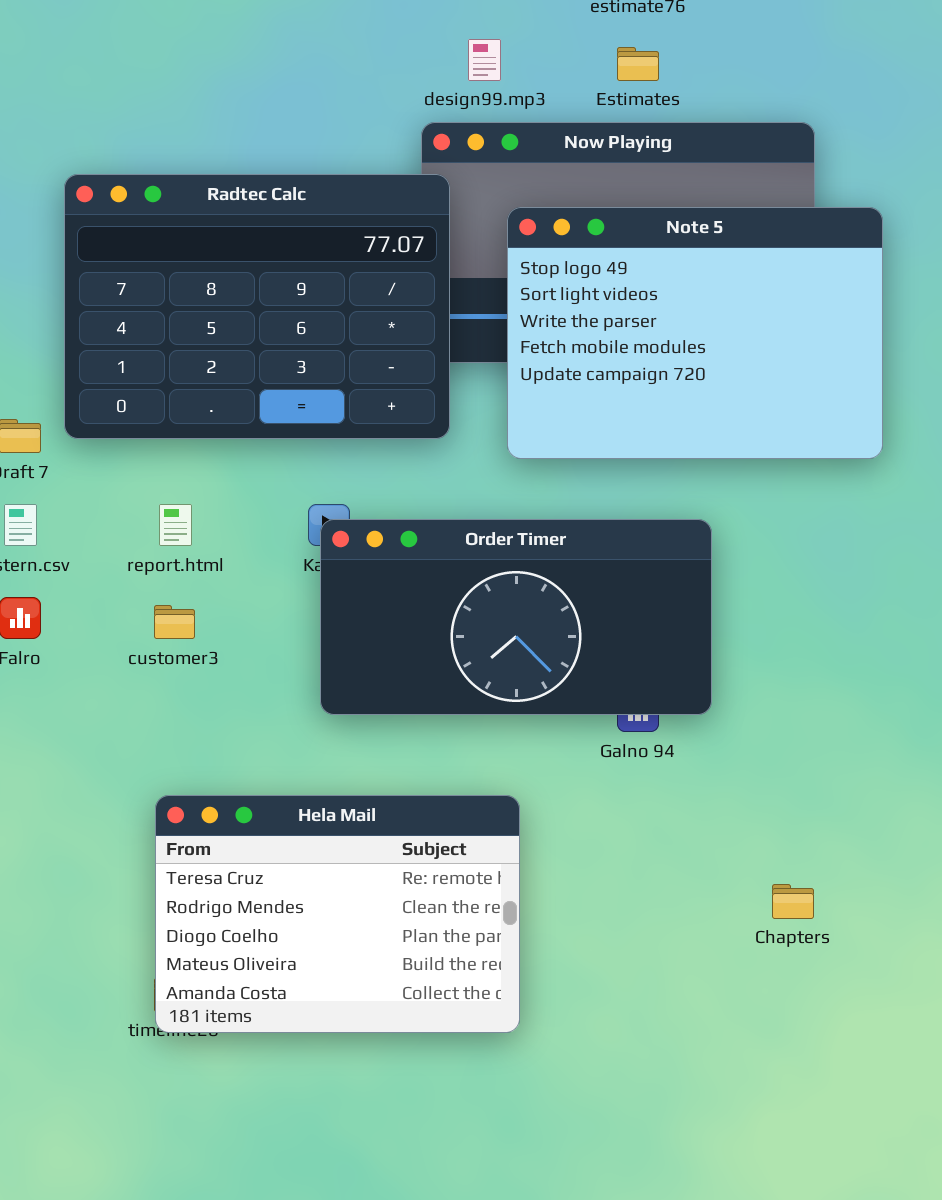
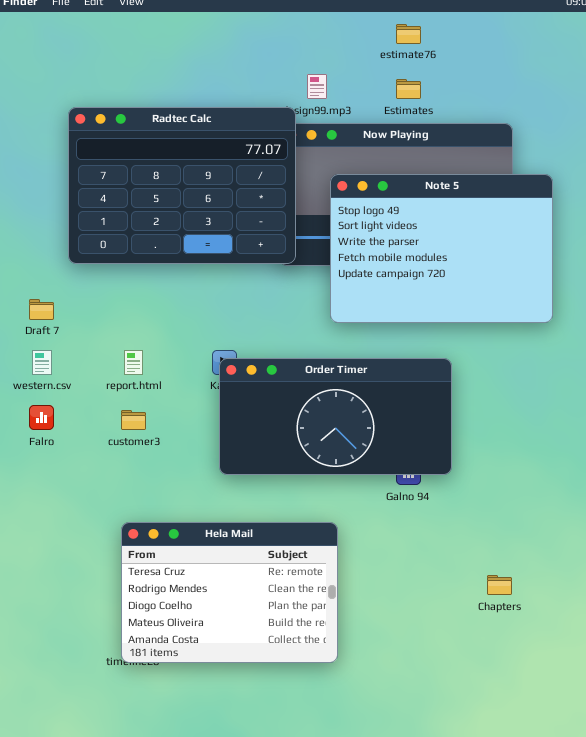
Radtec Calc: [64,174,450,439] -> [68,107,296,264], moved

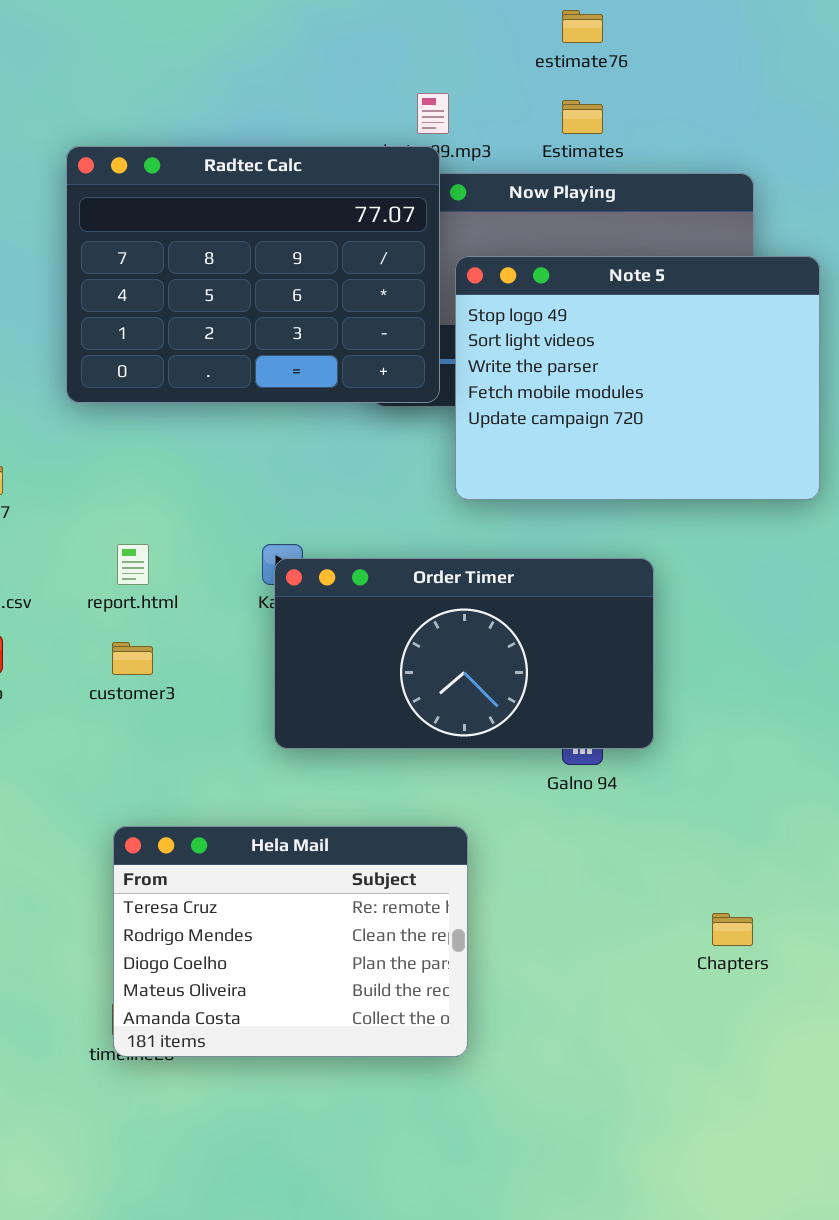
Radtec Calc: [68,107,296,264] -> [66,146,440,403], moved

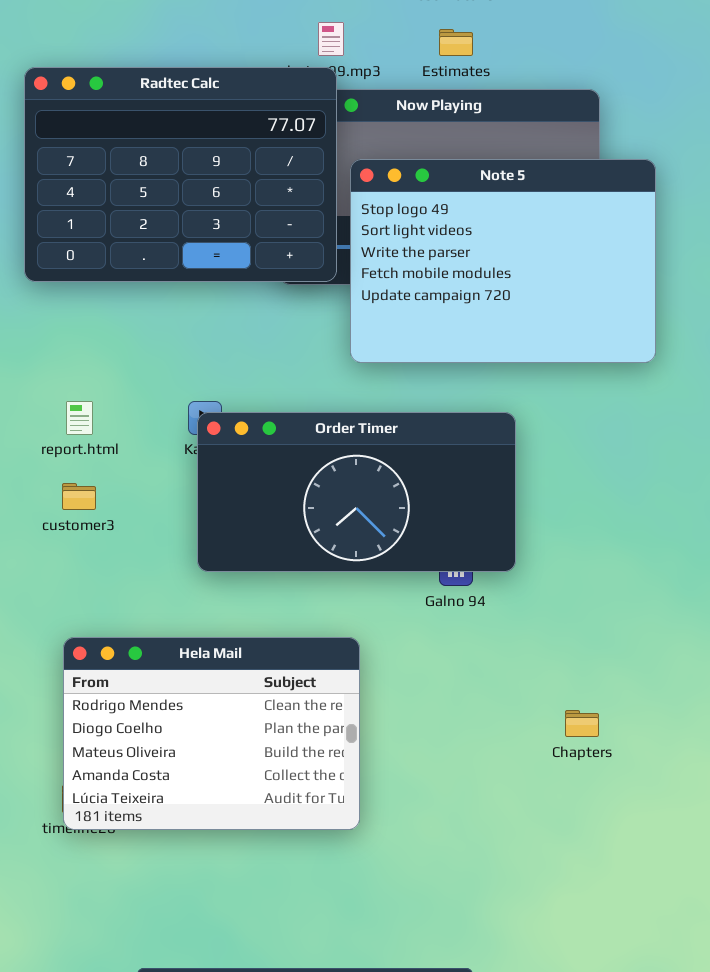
Hela Mail: [113,826,468,1057] -> [63,637,360,830], scrolled down 1 row

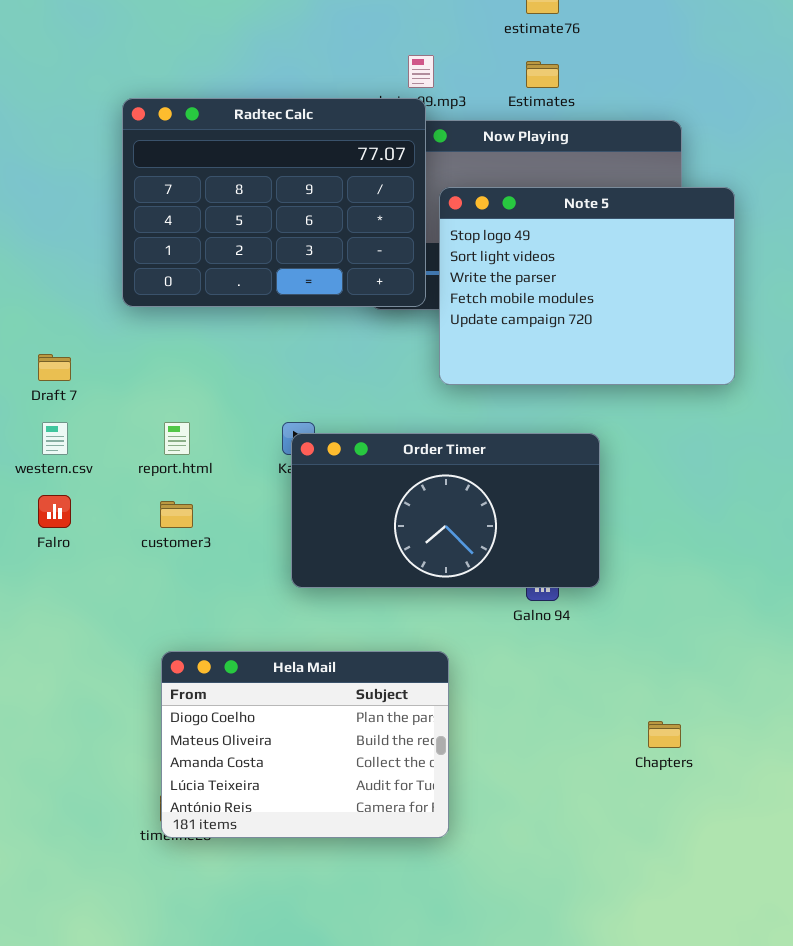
Hela Mail: [63,637,360,830] -> [161,651,449,838], scrolled down 1 row

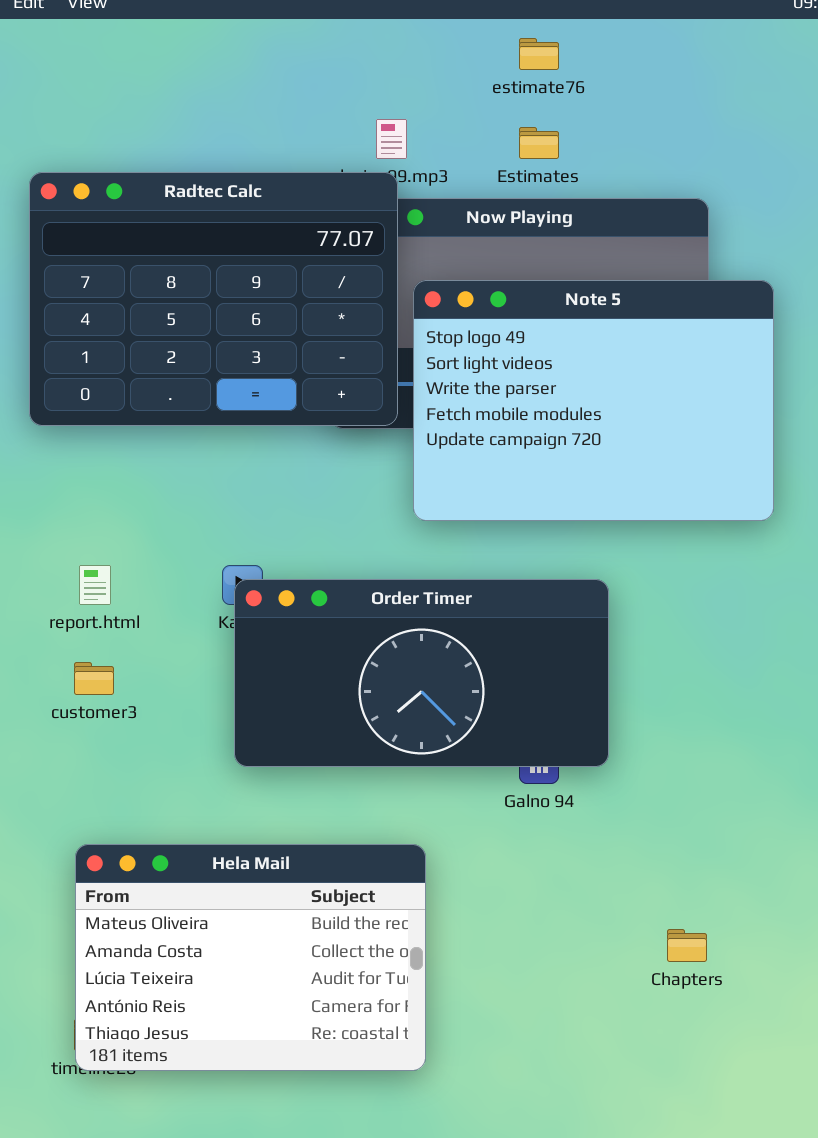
Hela Mail: [161,651,449,838] -> [75,844,426,1071], scrolled down 1 row

